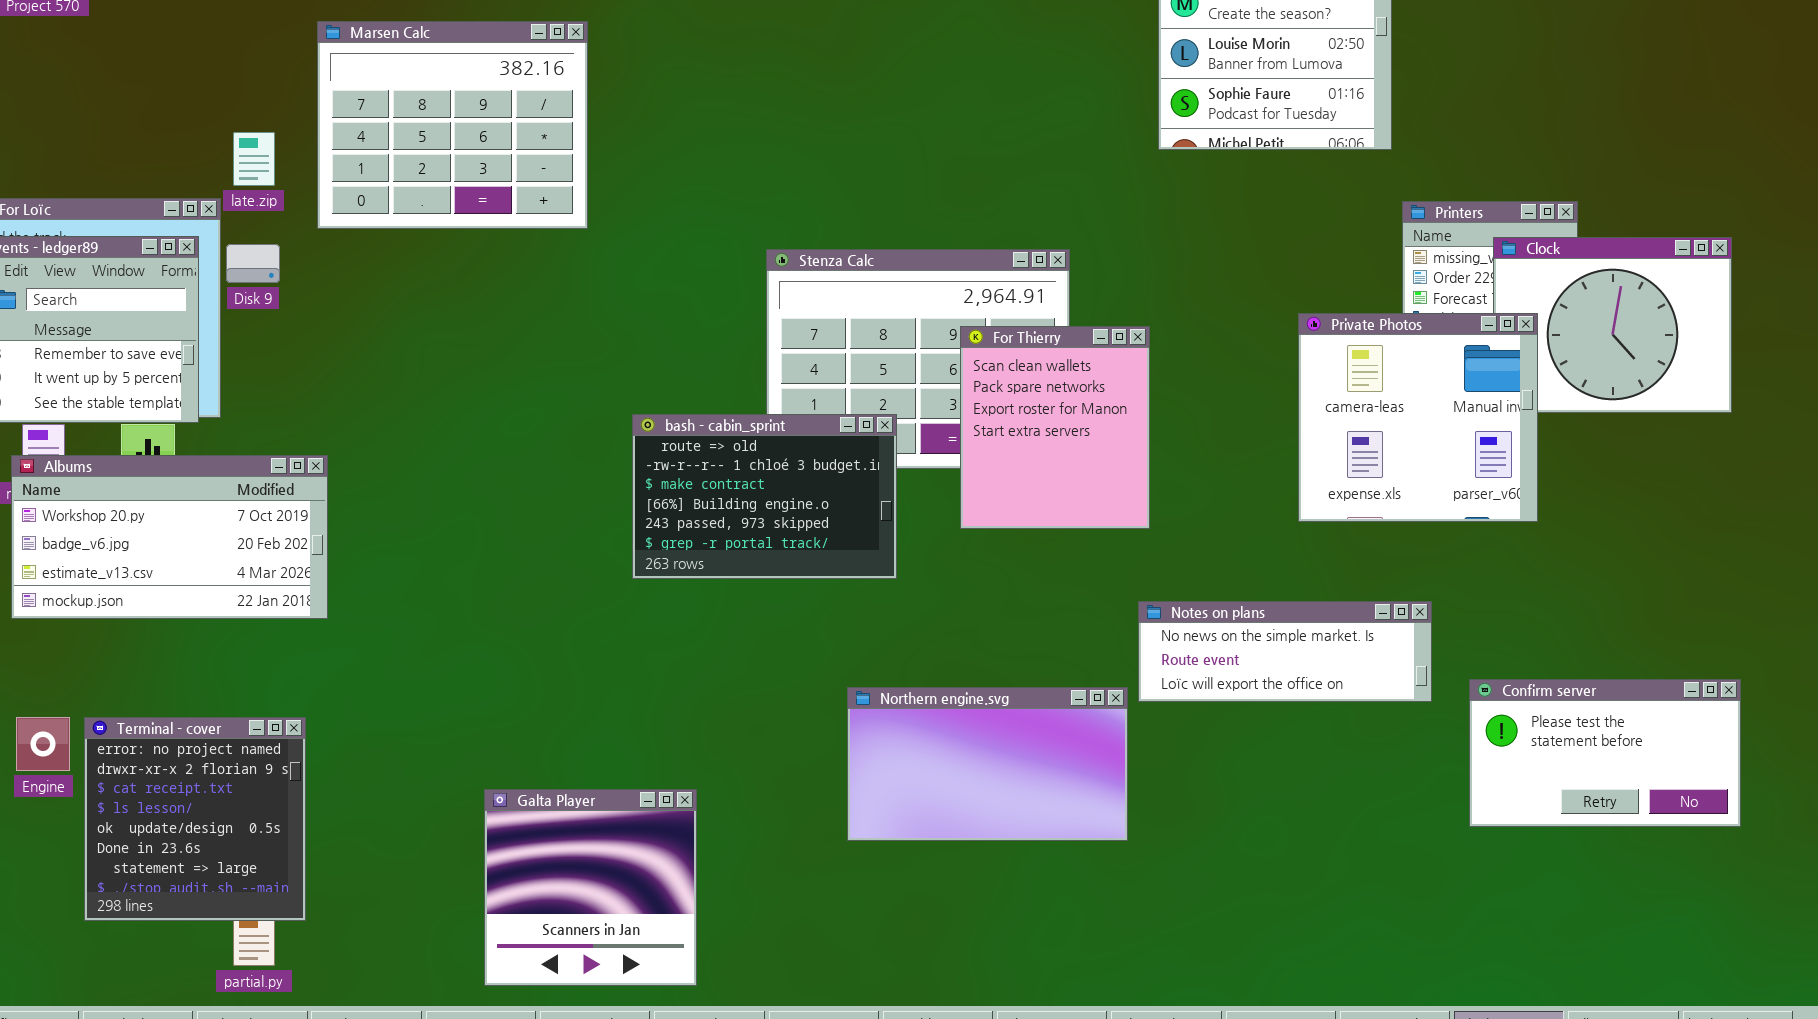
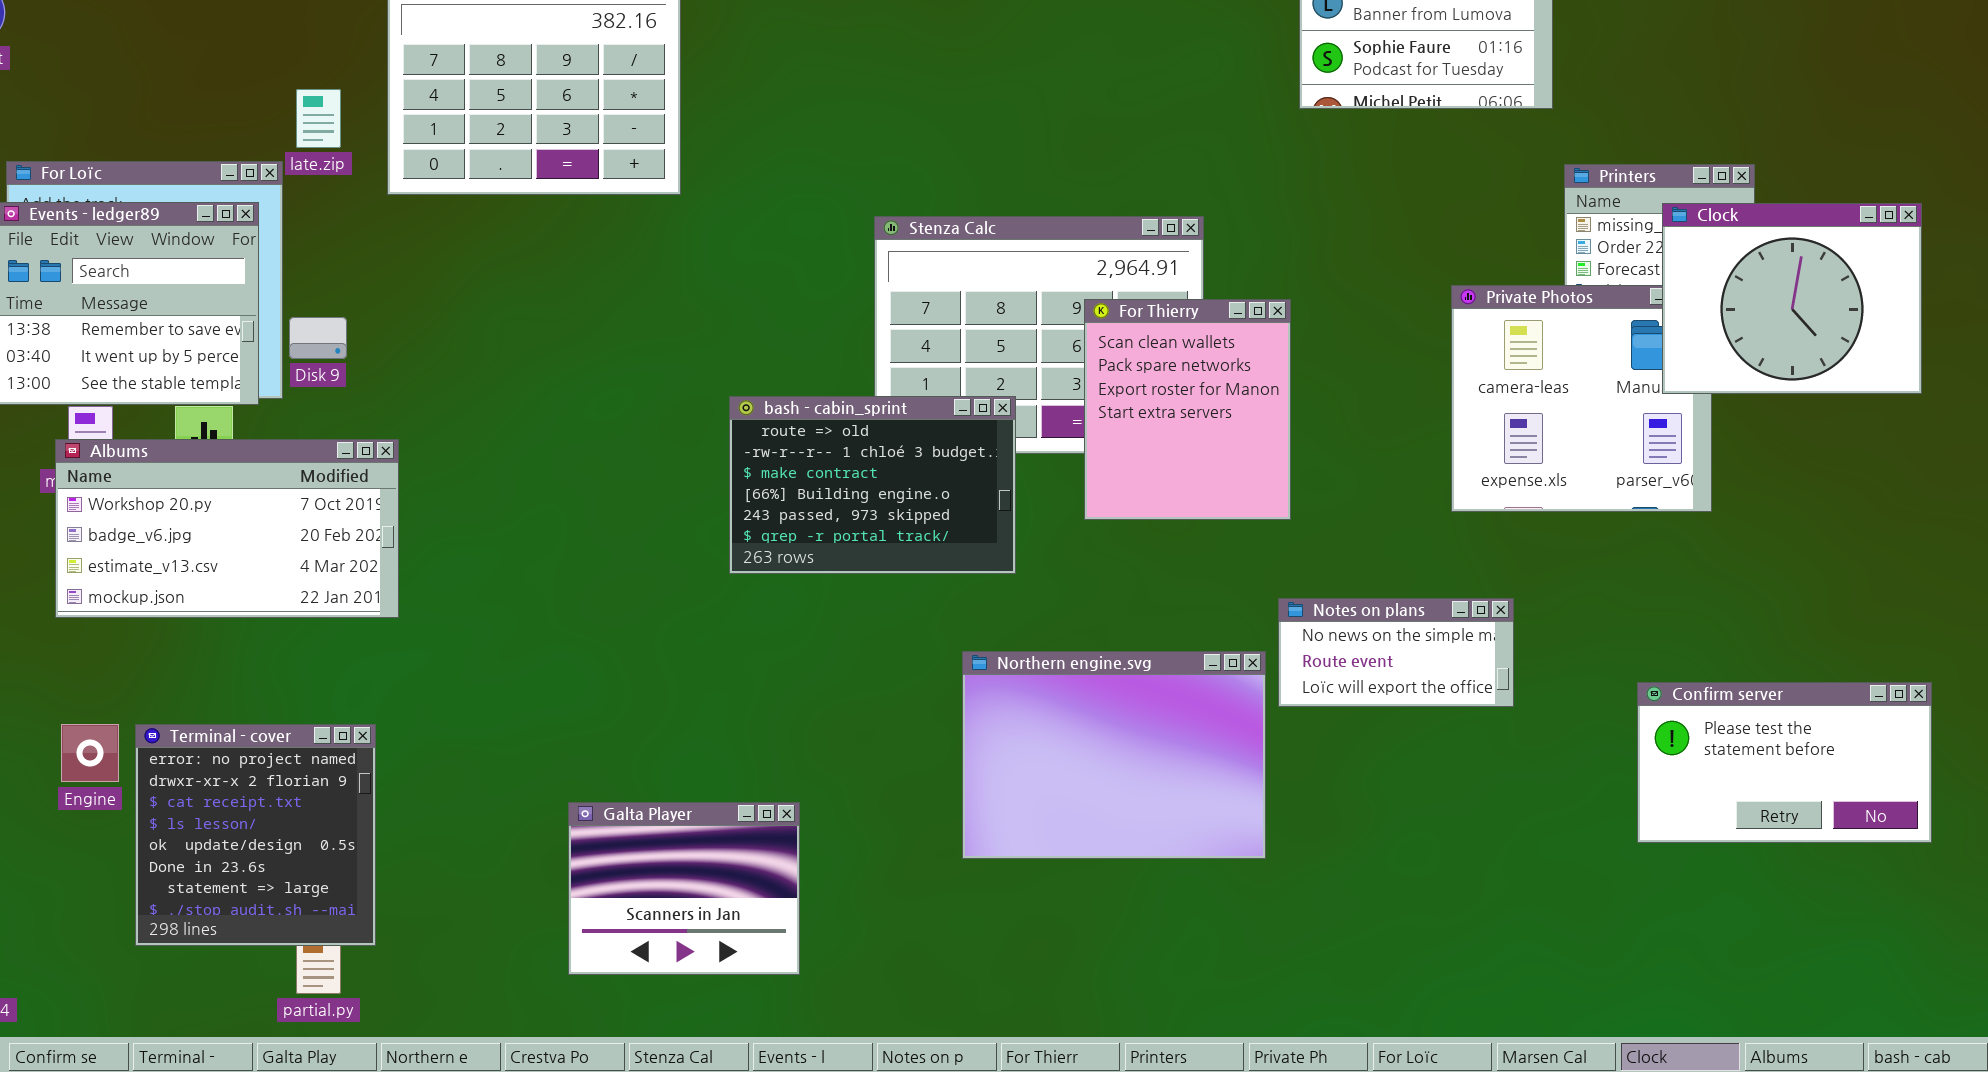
Clock: [1493,237,1732,413] -> [1662,203,1922,394], raised
Disk 9: [226,244,280,283] -> [289,317,347,359], moved
Notes on plans: [1138,601,1432,702] -> [1278,598,1514,707], resized
Northern engine.svg: [847,687,1128,841] -> [962,651,1266,859], resized
Galta Player: [484,789,697,986] -> [568,802,800,975], resized

